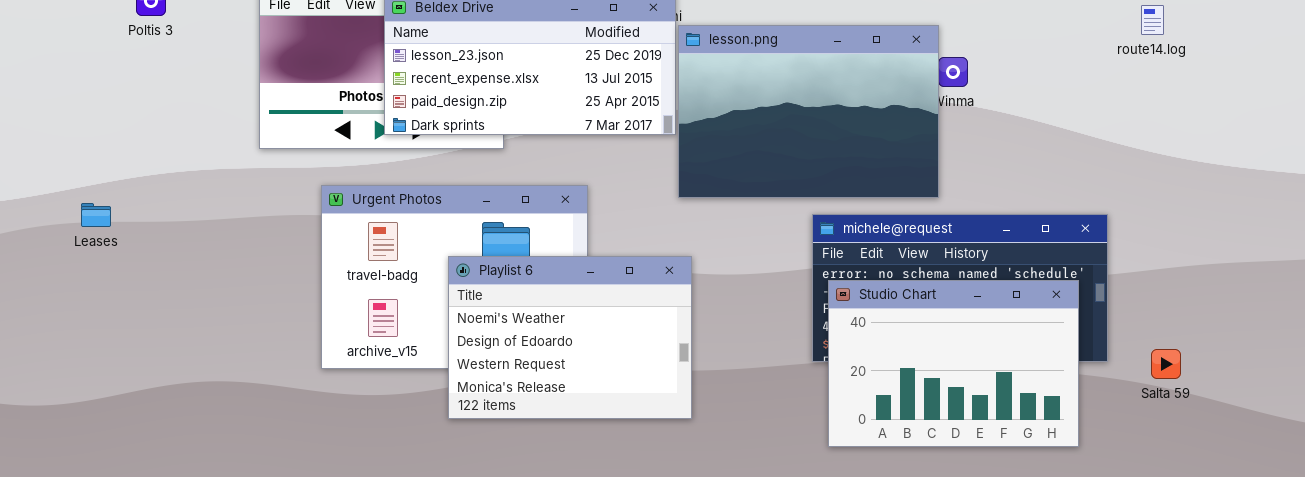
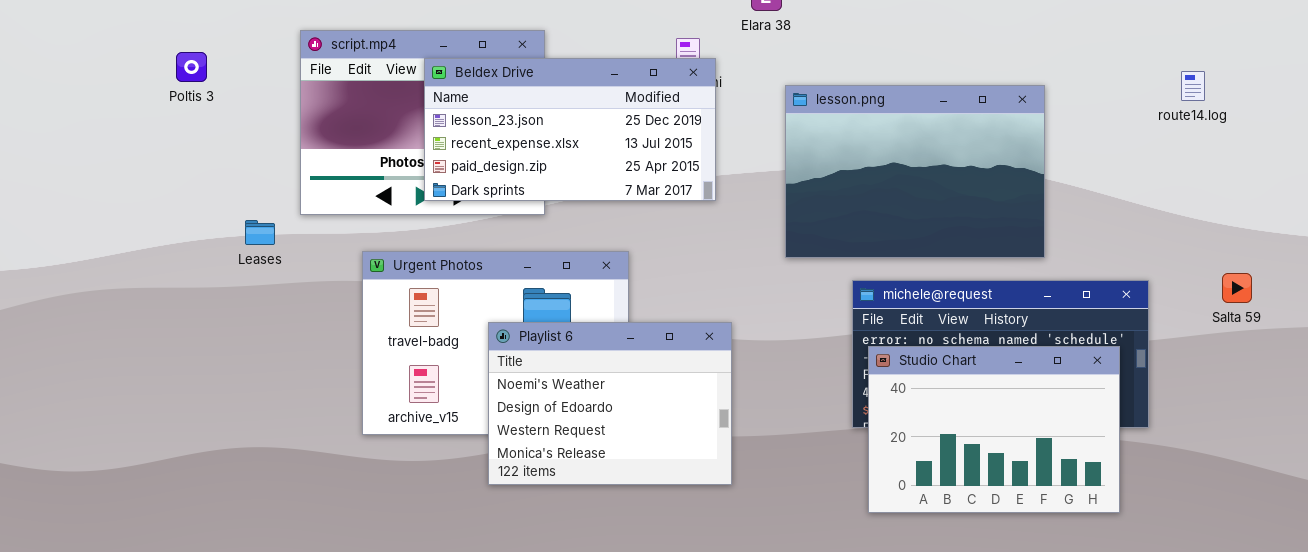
lesson.png: [678,25,939,198] -> [785,85,1045,258], moved
Leases: [81,203,111,227] -> [245,220,275,245], moved
Salta 59: [1151,349,1181,379] -> [1222,273,1252,303], moved

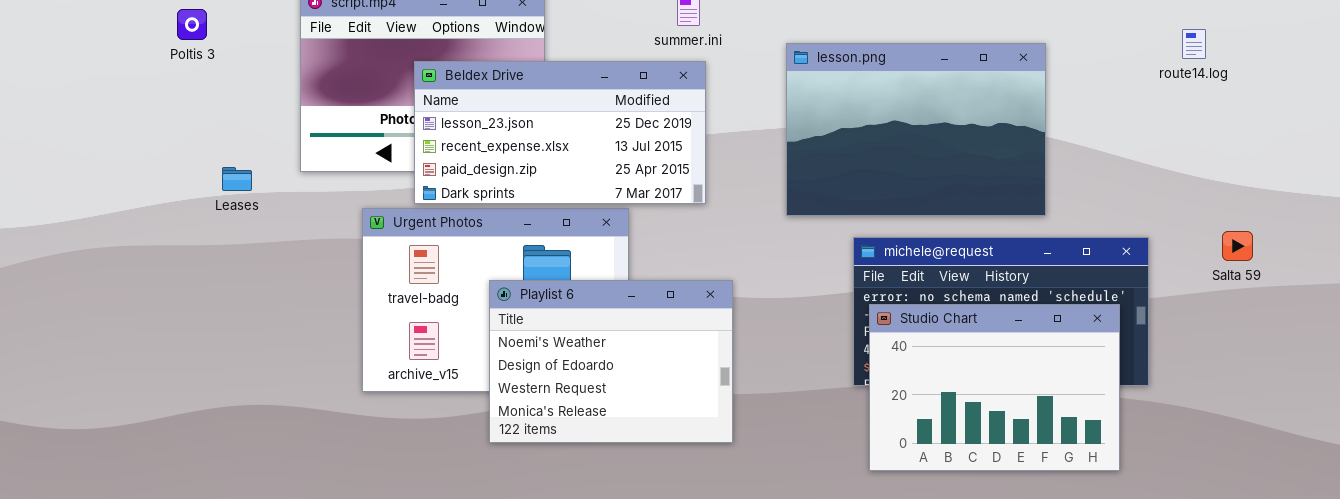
Beldex Drive: [424,58,716,201] -> [414,61,706,204], moved
Leases: [245,220,275,245] -> [222,167,252,191], moved

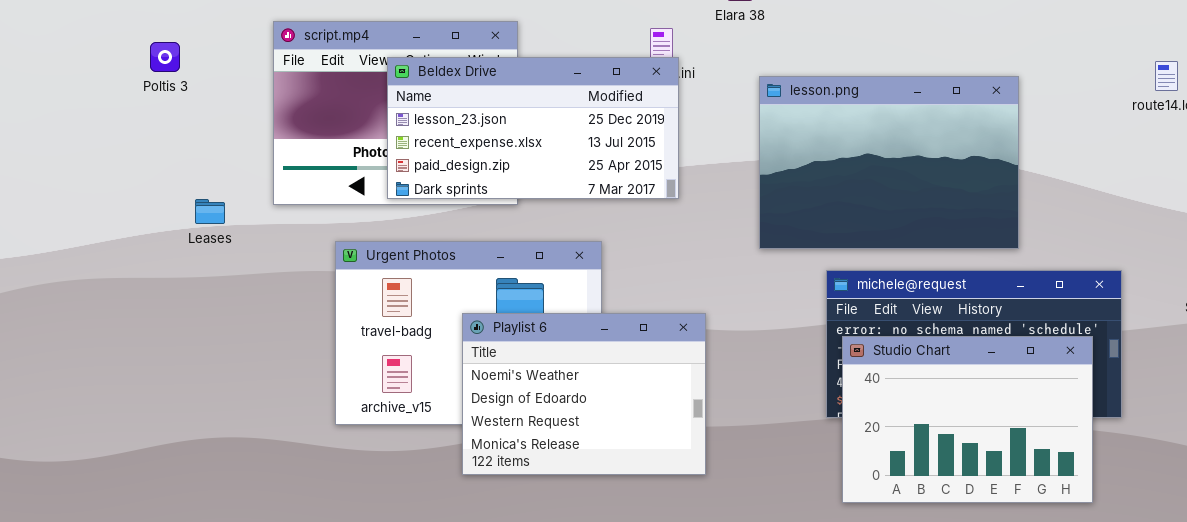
Beldex Drive: [414,61,706,204] -> [387,57,679,199], moved

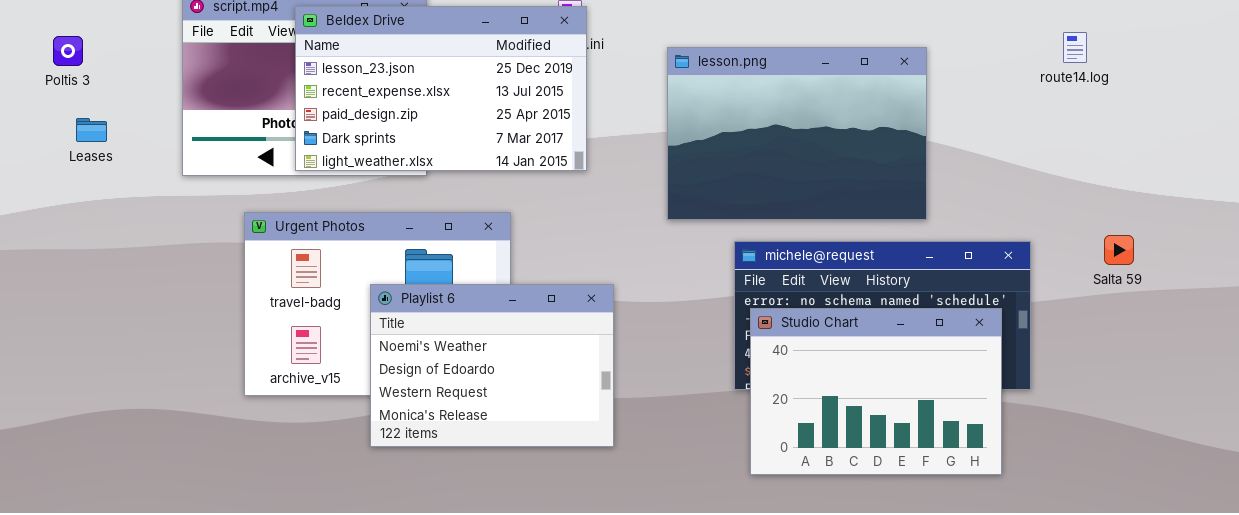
Poltis 3: [150,42,180,72] -> [53,36,83,66], moved
Beldex Drive: [387,57,679,199] -> [295,6,587,171], resized
Leases: [195,199,225,224] -> [76,118,107,142], moved

